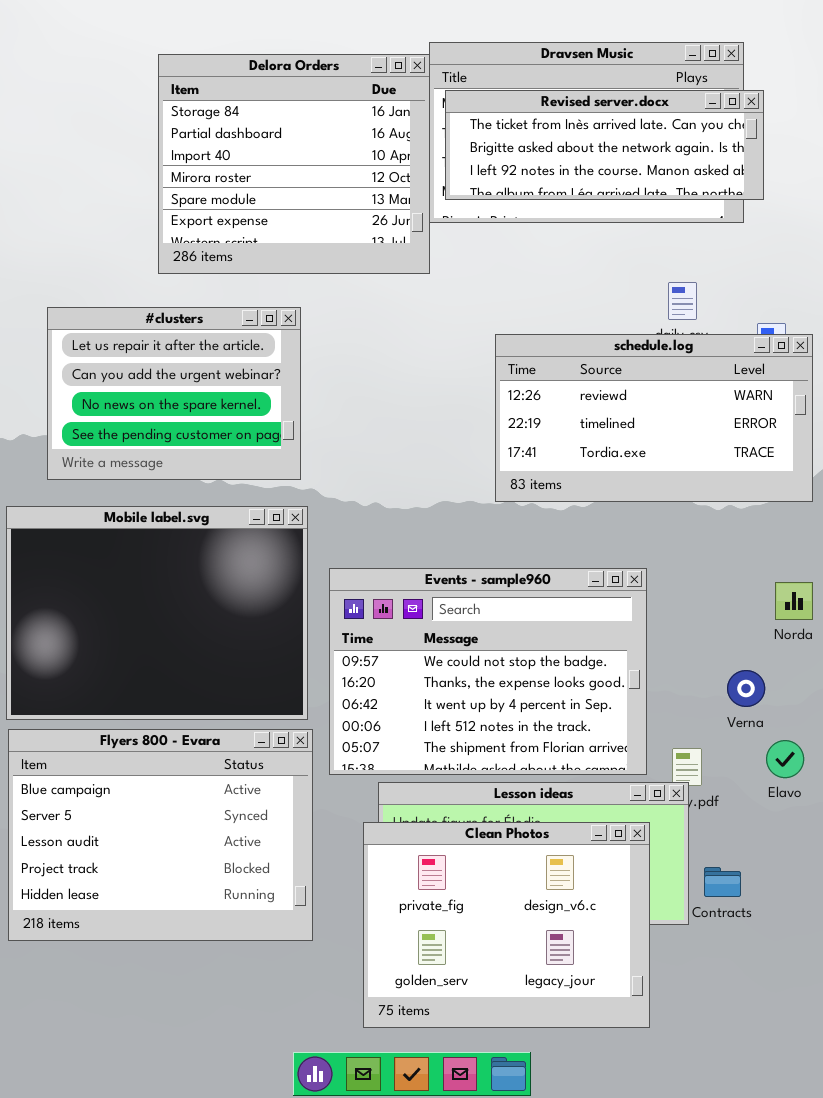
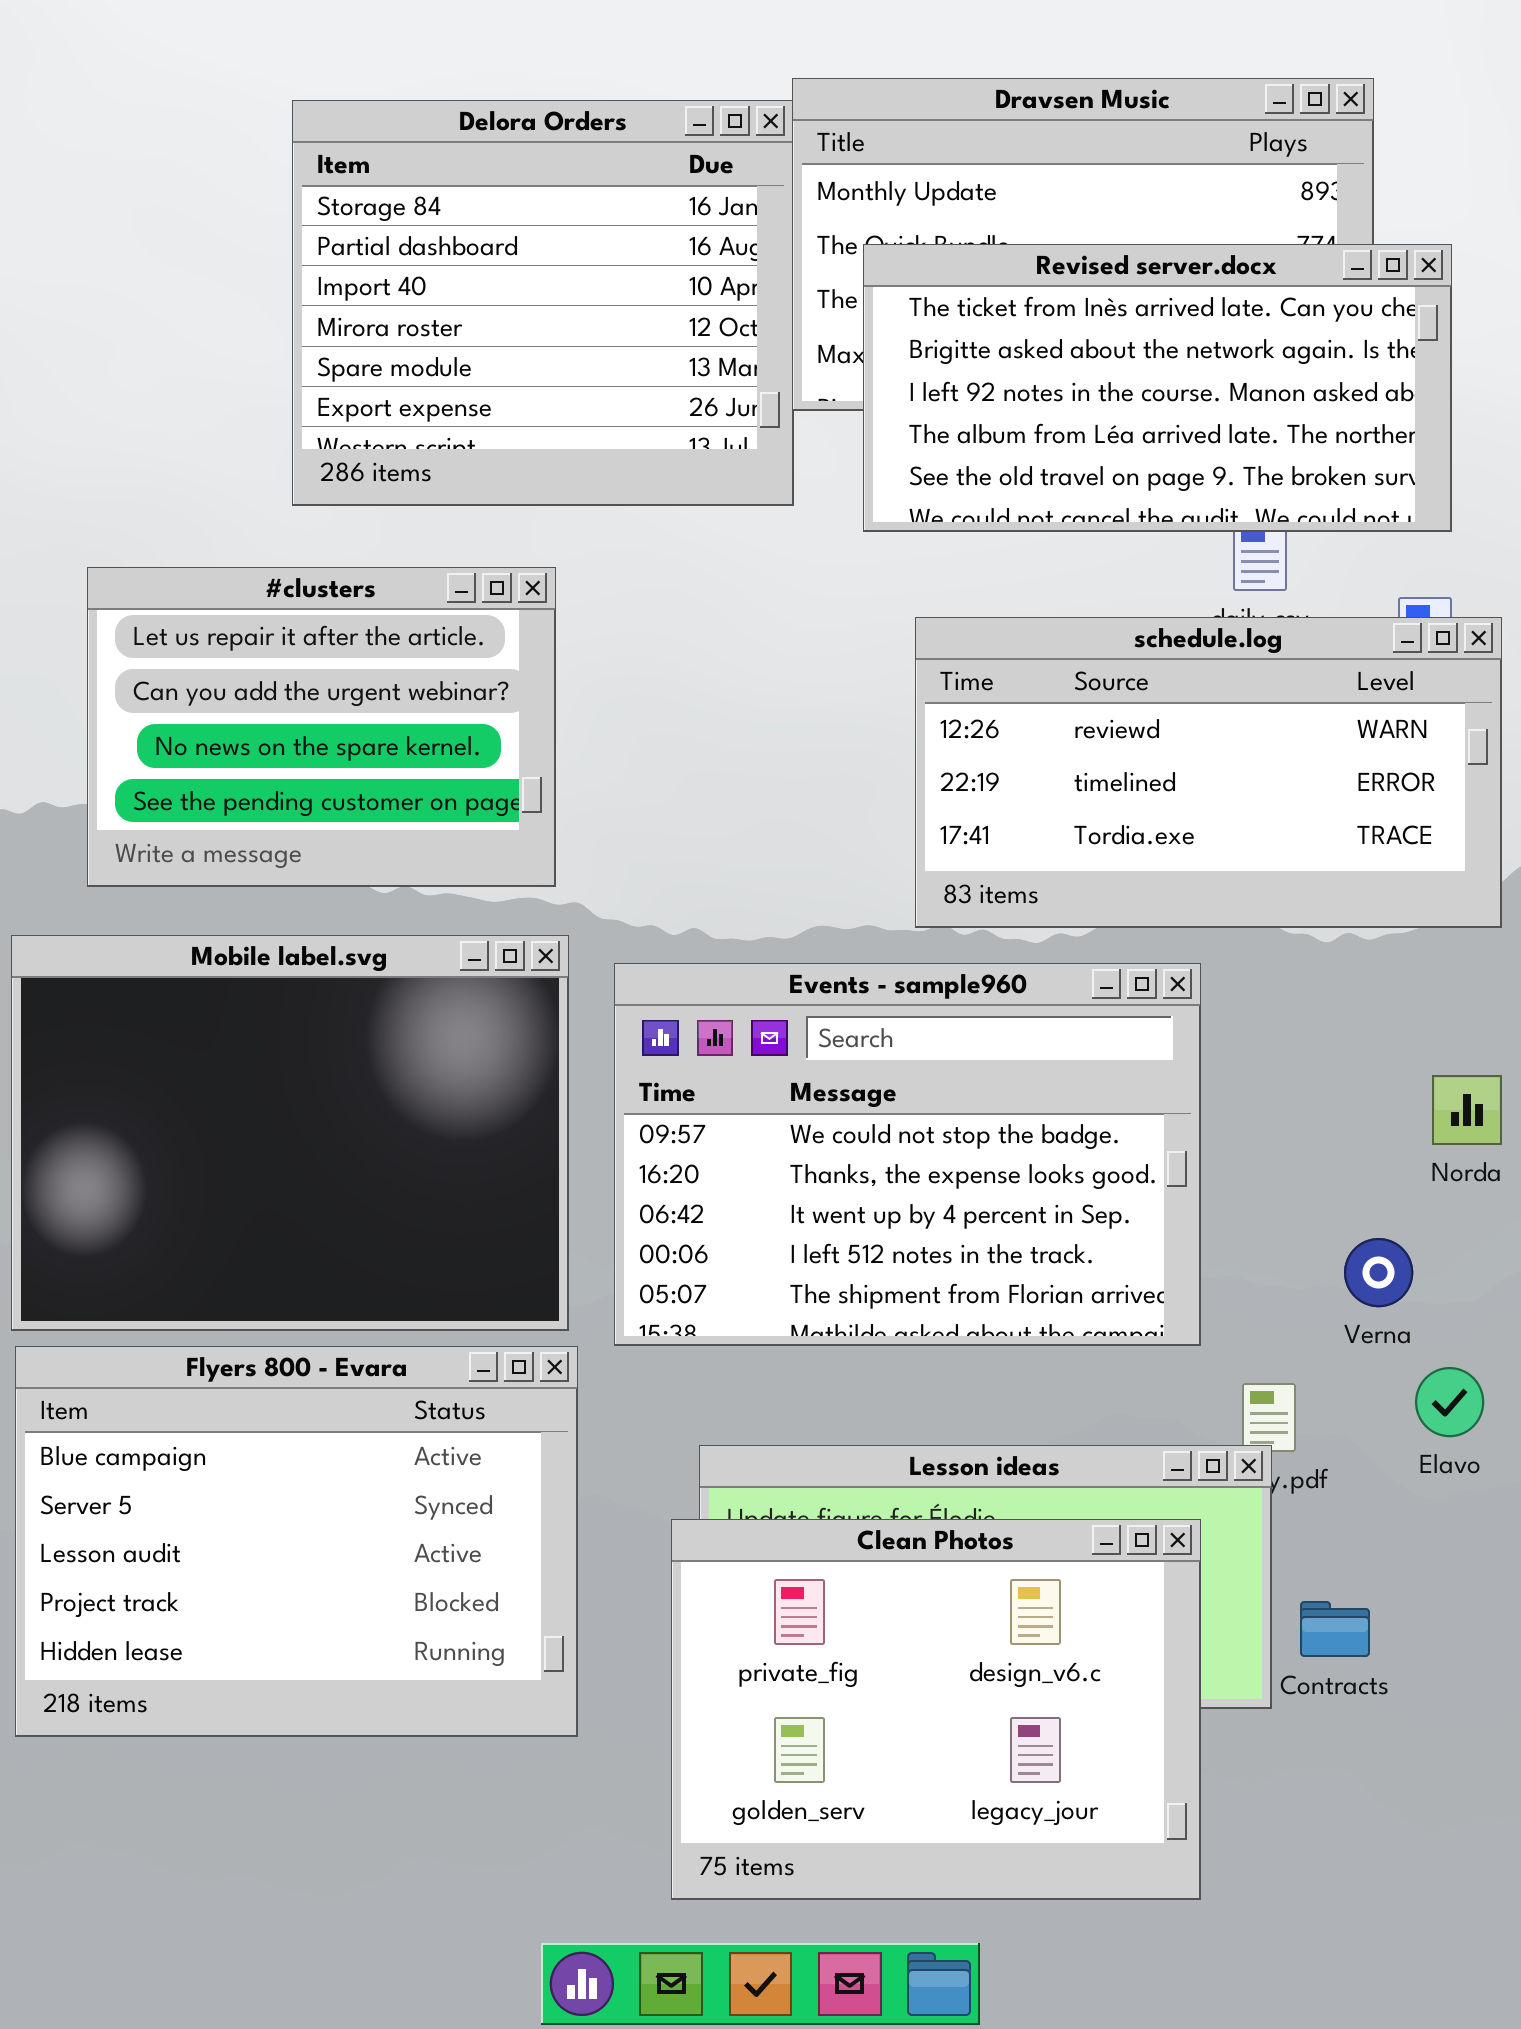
Revised server.docx: [445,90,764,200] -> [863,244,1452,532], moved, resized
Events - sample960: [329,568,647,775] -> [614,963,1201,1346], moved

